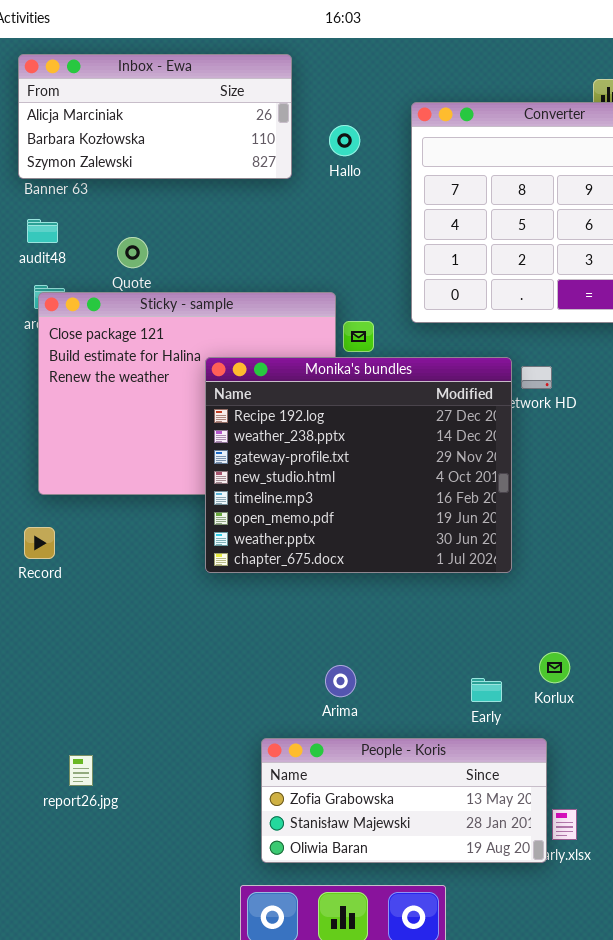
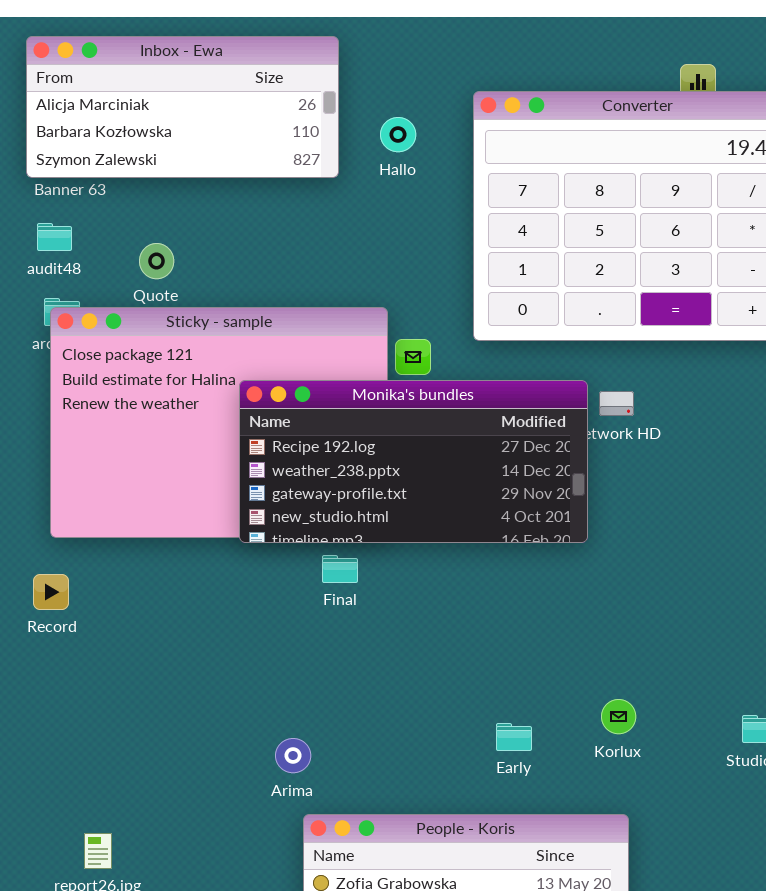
Monika's bundles: [205,357,512,573] -> [239,380,588,543], resized
Korlux: [539,652,570,683] -> [601,699,636,734], moved
Arima: [325,665,356,697] -> [275,738,311,773], moved
Early: [471,678,502,702] -> [496,723,532,751], moved

